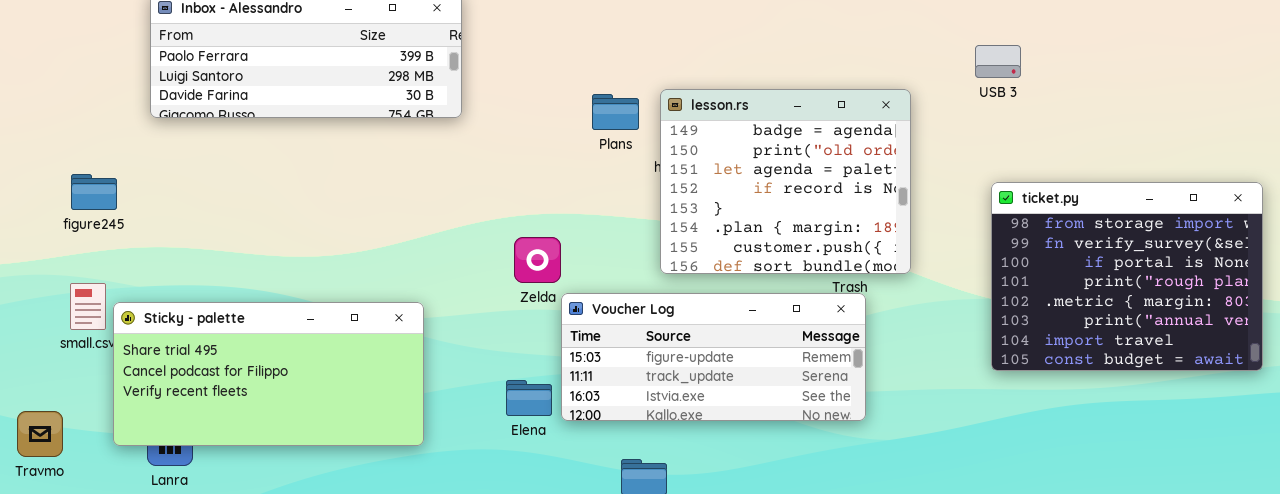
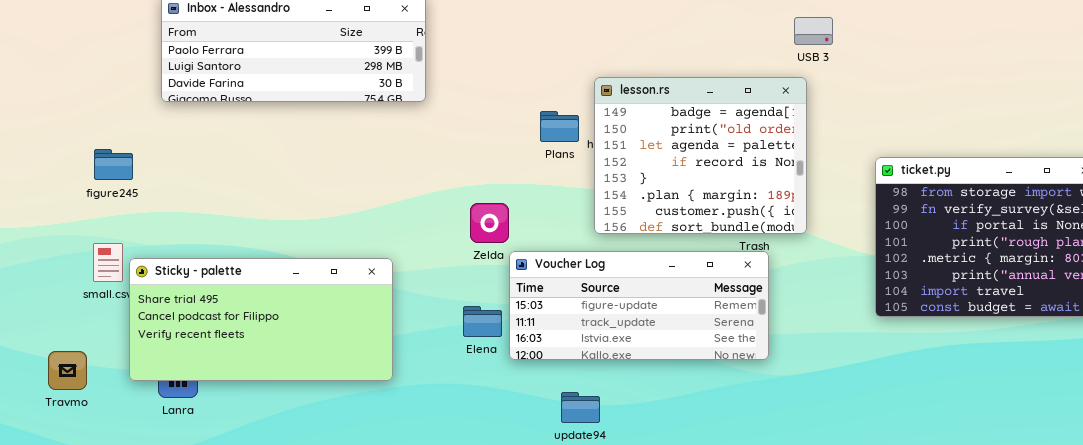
USB 3: [975,45,1021,78] -> [794,17,833,45], moved
Plans: [592,94,639,130] -> [540,111,579,142], moved
Elena: [506,380,552,416] -> [463,306,502,337], moved

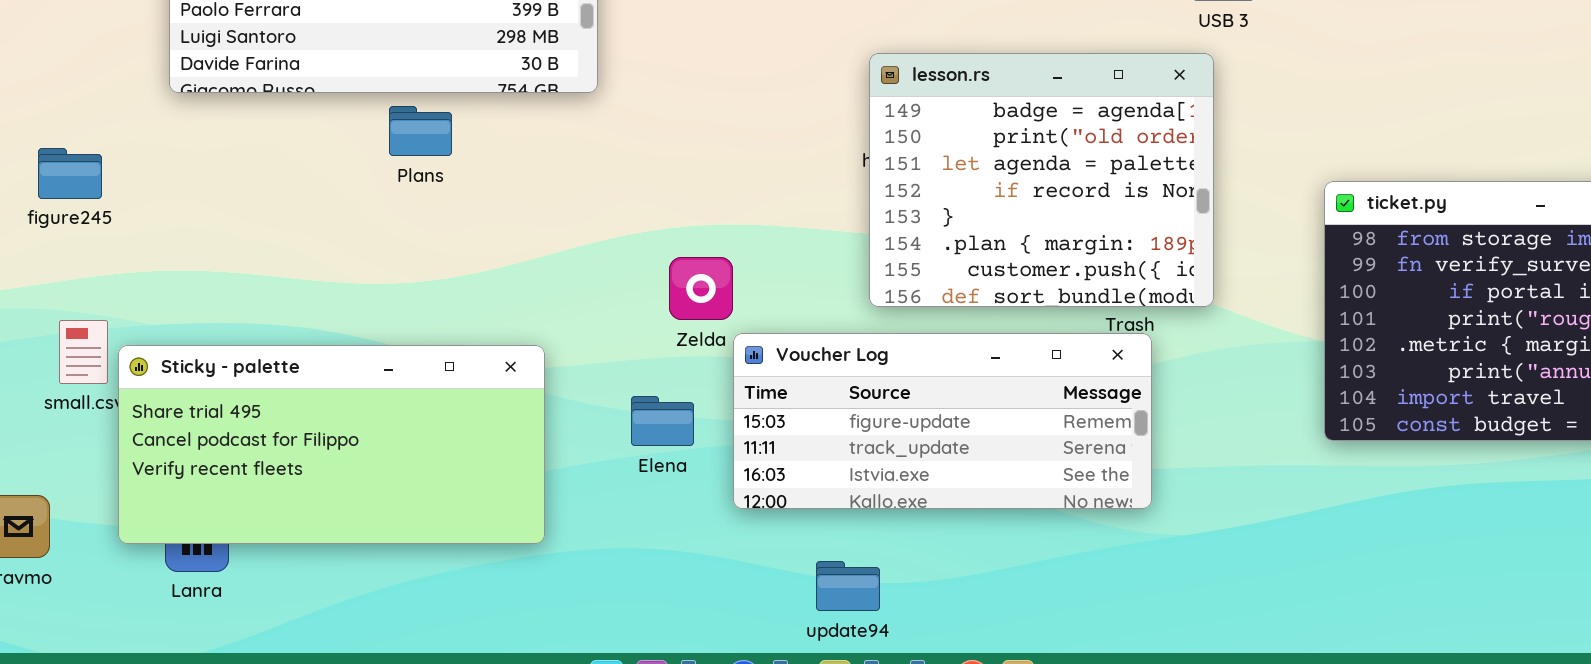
Plans: [540,111,579,142] -> [389,106,452,156], moved
figure245: [94,149,133,180] -> [38,148,102,199], moved
Elena: [463,306,502,337] -> [631,396,694,446], moved

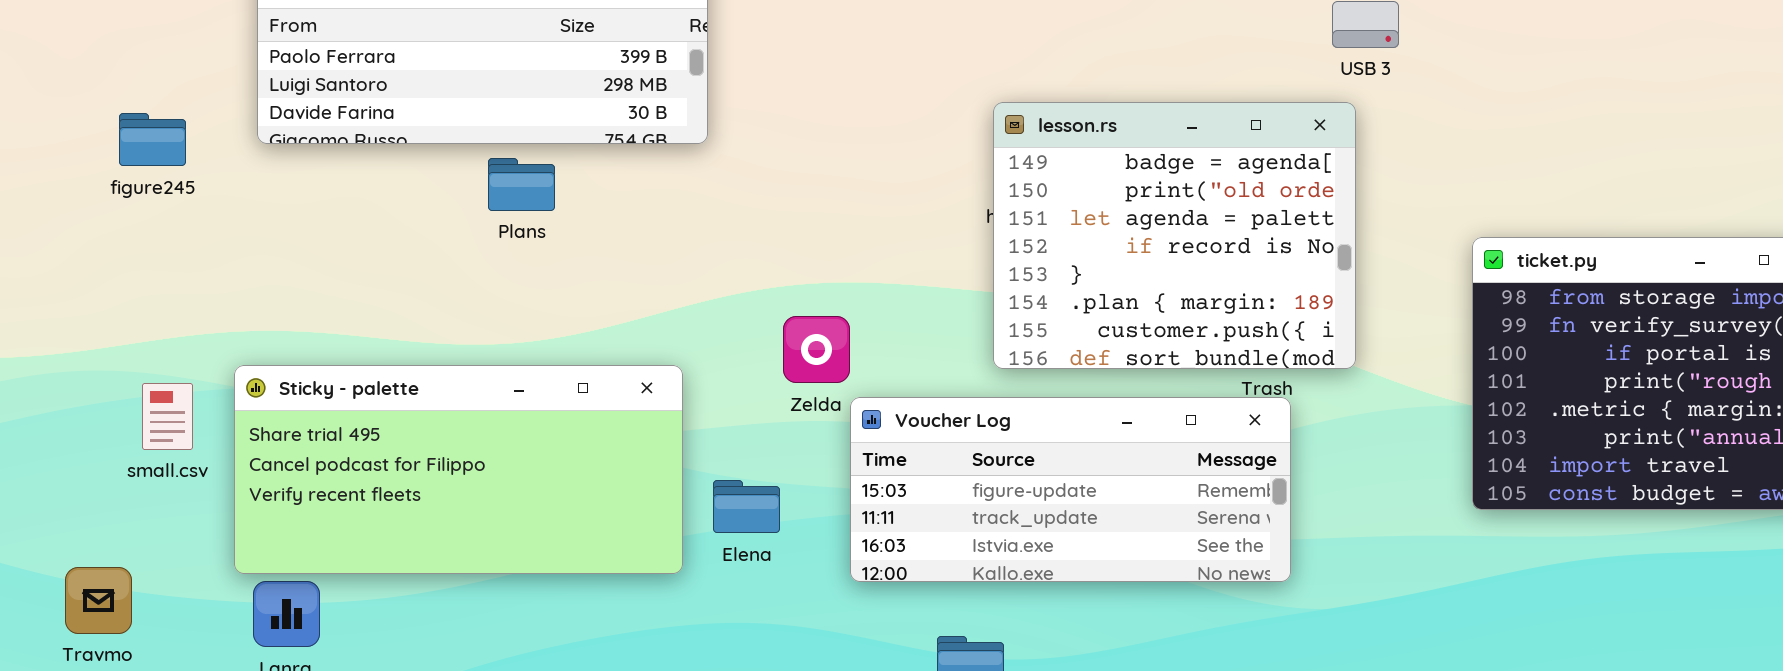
figure245: [38,148,102,199] -> [119,113,186,166], moved
Sticky - palette: [118,345,545,544] -> [234,365,683,574], moved
Elena: [631,396,694,446] -> [713,480,780,533], moved

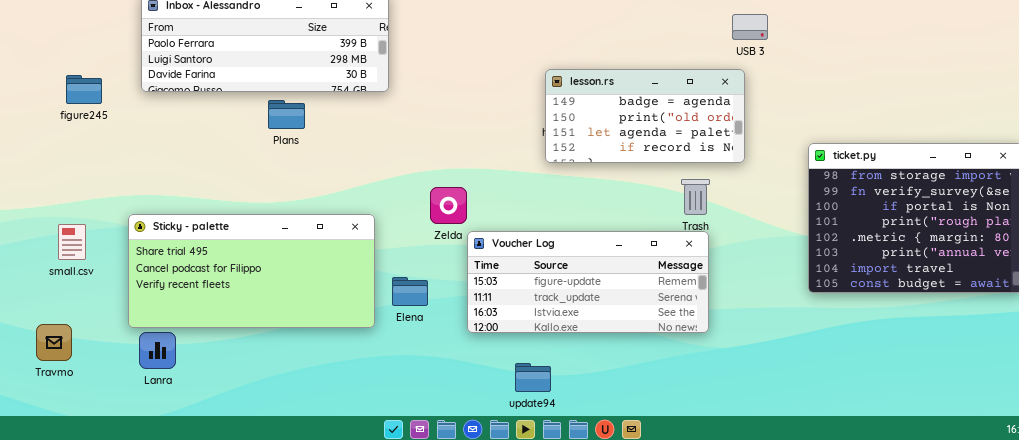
lesson.rs: [993,102,1356,369] -> [545,69,745,163], resized
small.csv: [142,383,193,450] -> [58,224,86,260], moved

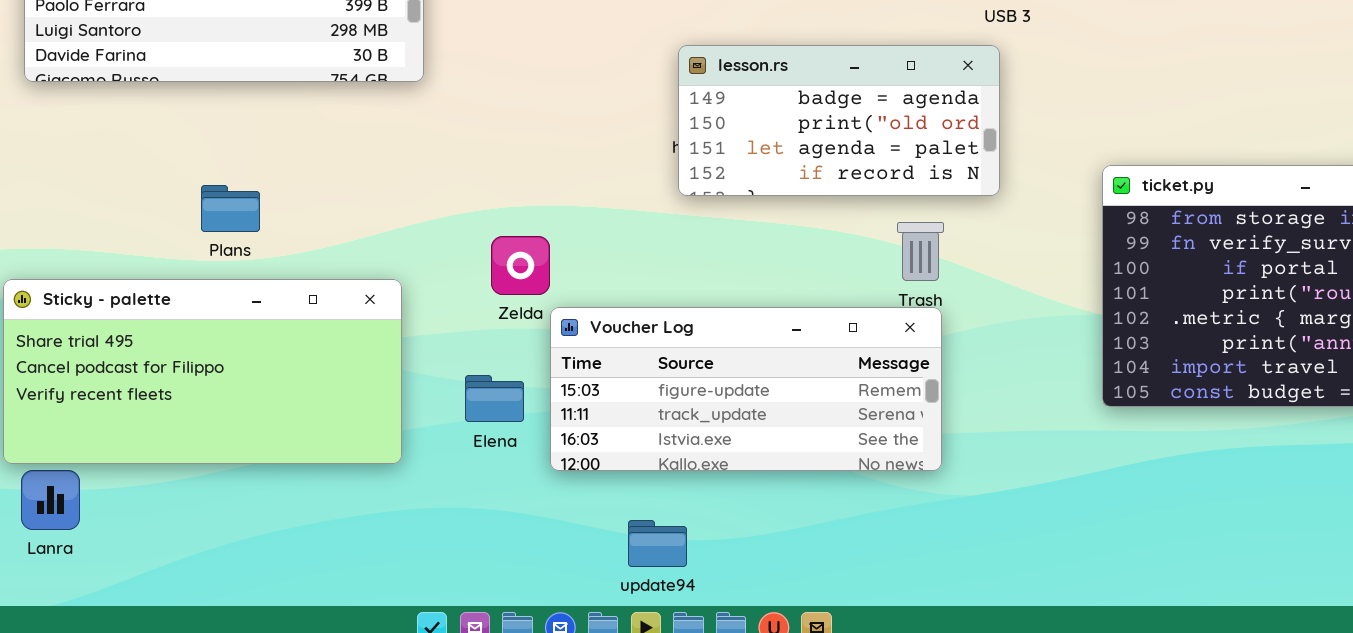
Plans: [268,100,305,129] -> [201,185,260,232], moved
Elena: [392,277,428,306] -> [465,375,524,422], moved

